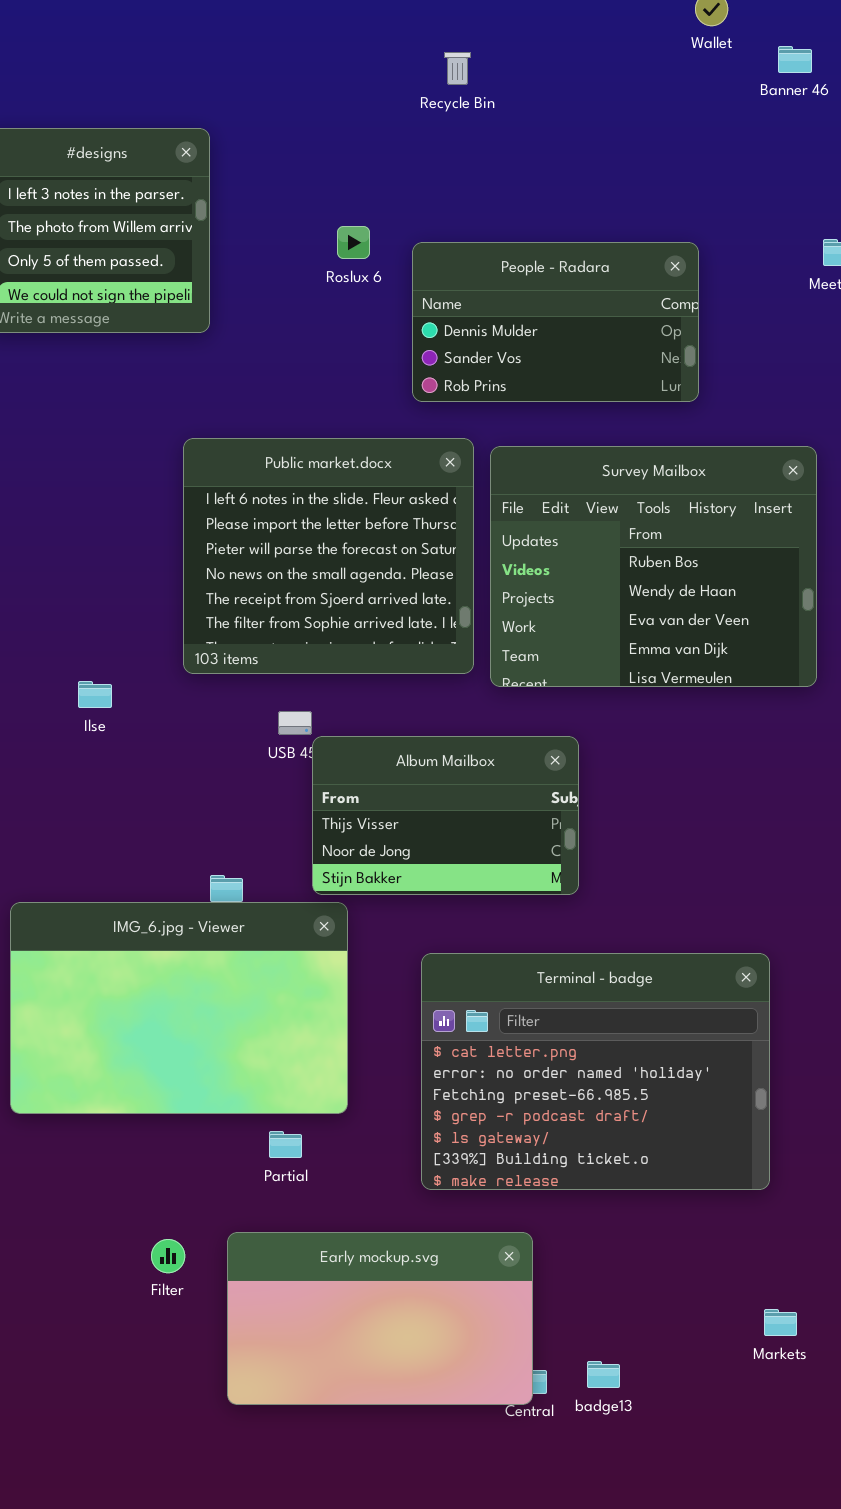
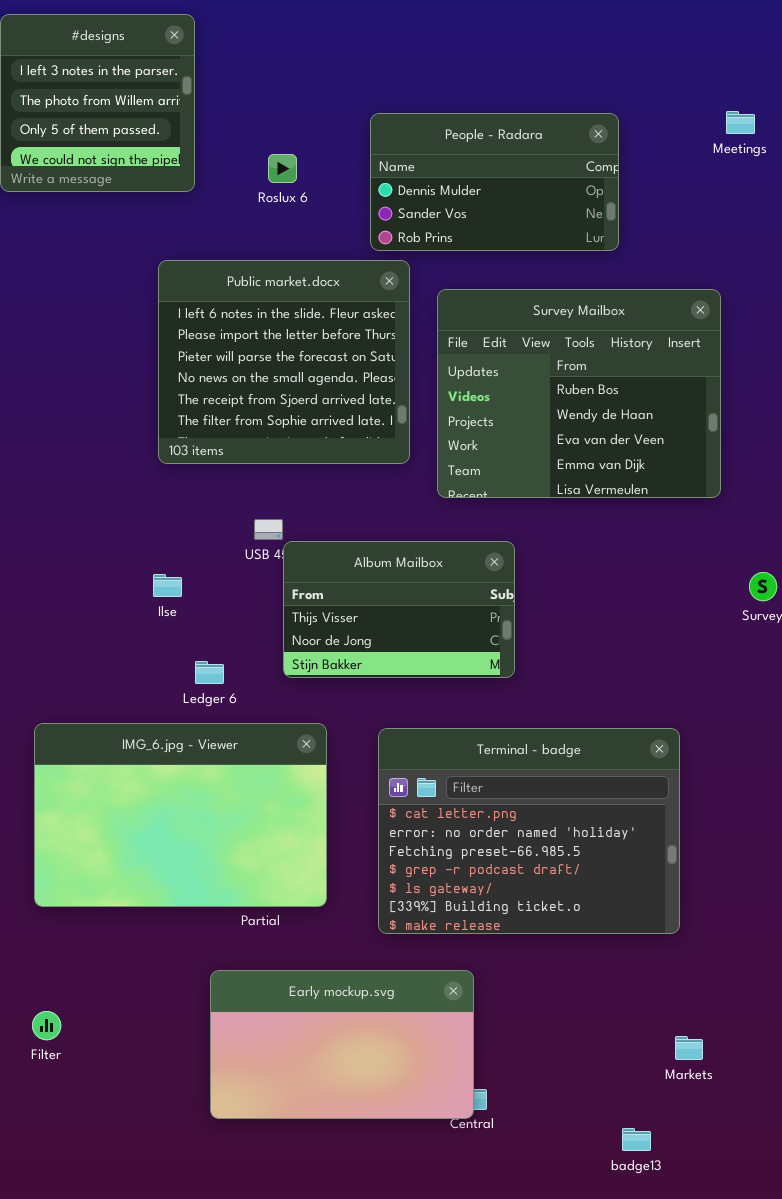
Roslux 6: [337,226,370,259] -> [268,154,297,183], moved
Public market.docx: [183,438,474,674] -> [158,260,410,464], moved
Ilse: [78,681,112,708] -> [153,574,182,597], moved
IMG_6.jpg - Viewer: [10,902,348,1114] -> [34,723,327,907], moved
Filter: [151,1239,185,1273] -> [32,1011,61,1040], moved
badge13: [587,1361,620,1388] -> [622,1128,651,1151], moved

